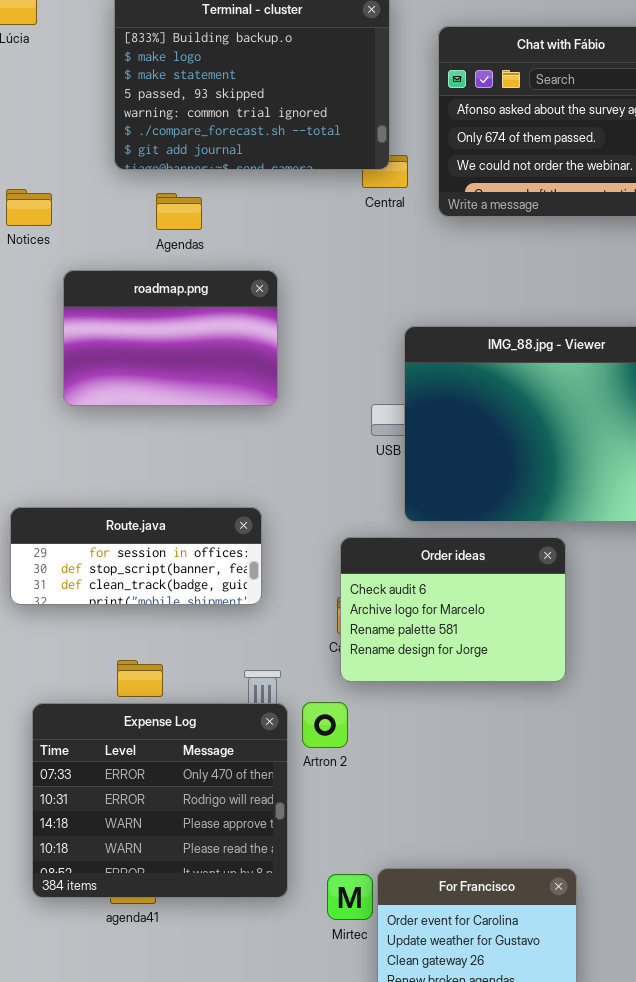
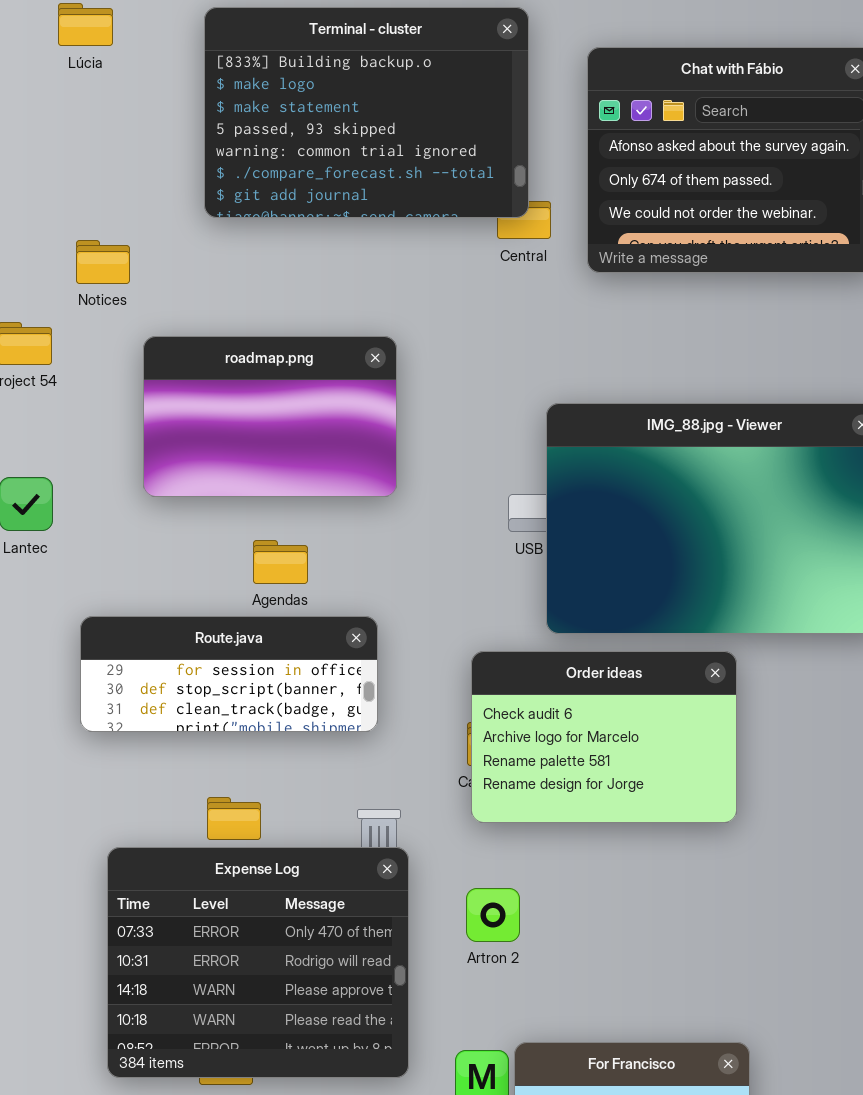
Agendas: [156,193,202,230] -> [253,540,308,584], moved
Artron 2: [302,702,348,748] -> [466,888,520,942], moved

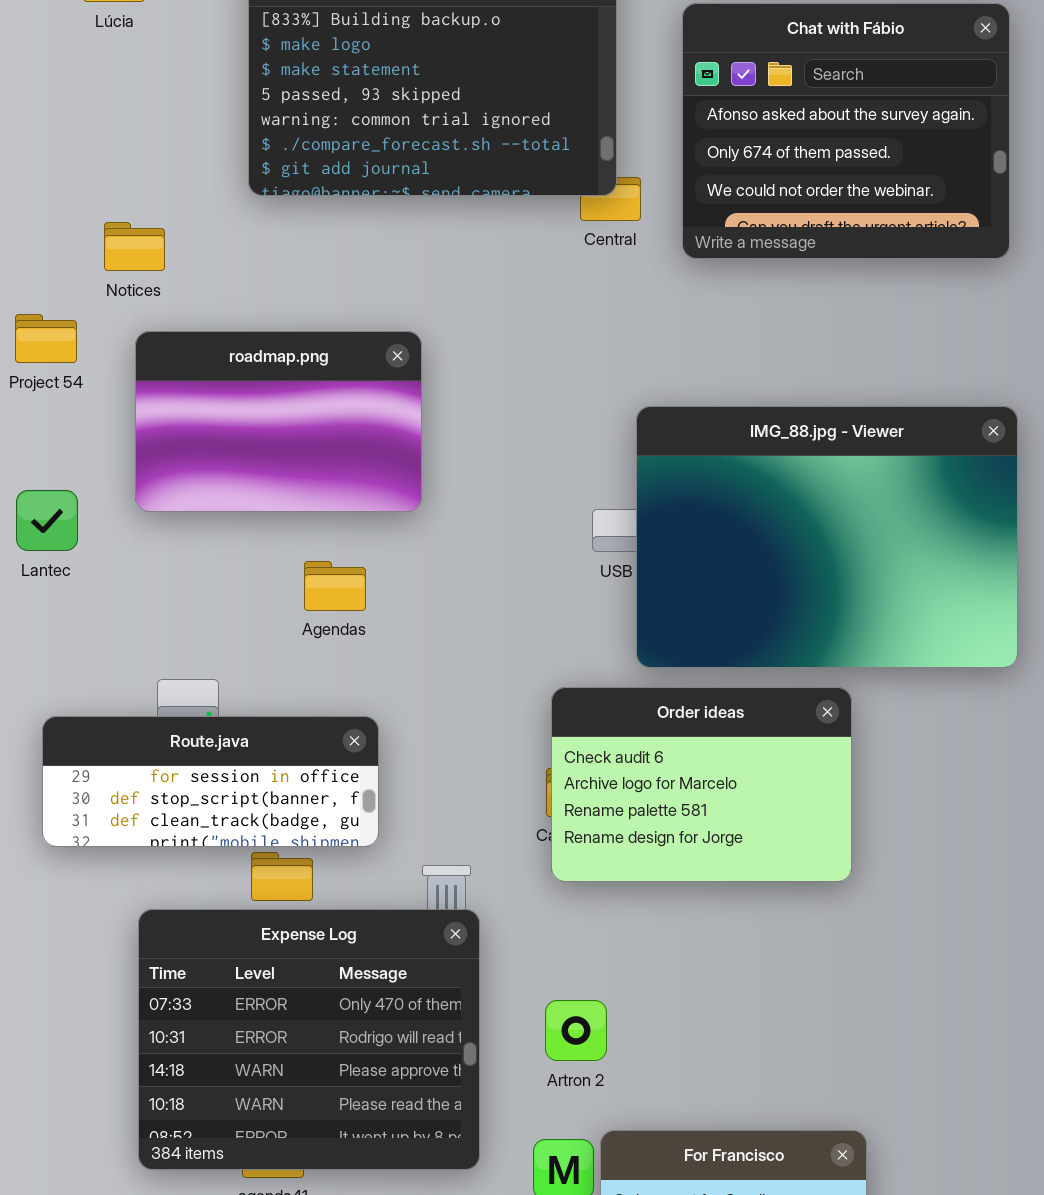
roadmap.png: [143,336,397,497] -> [135,331,422,512], moved
Route.java: [80,616,378,732] -> [42,716,379,847], moved
Artron 2: [466,888,520,942] -> [545,1000,607,1061], moved

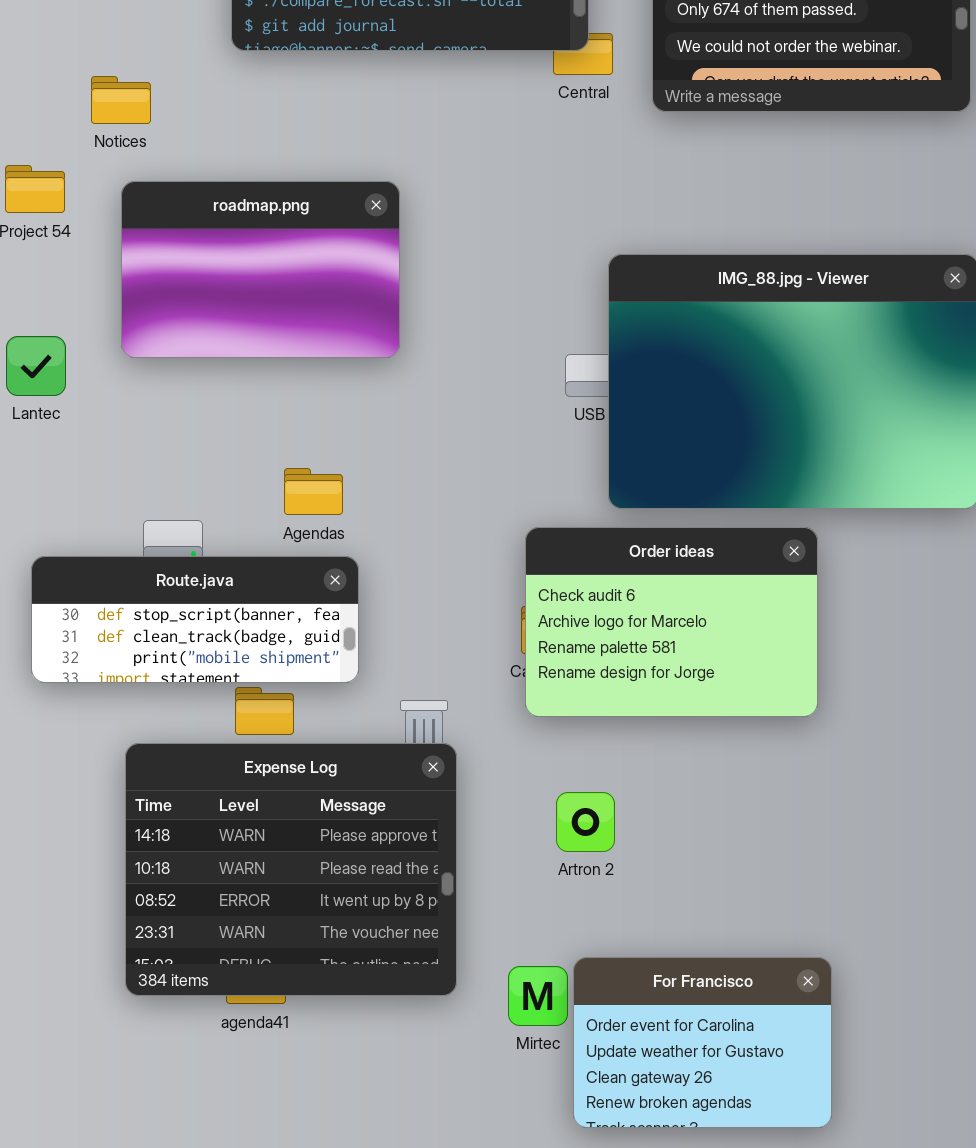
Agendas: [304,561,366,611] -> [284,468,343,515], moved
Route.java: [42,716,379,847] -> [31,556,359,683], scrolled down 1 row
Expense Log: [138,909,480,1170] -> [125,743,457,996], scrolled down 2 rows
Artron 2: [545,1000,607,1061] -> [556,792,615,852], moved

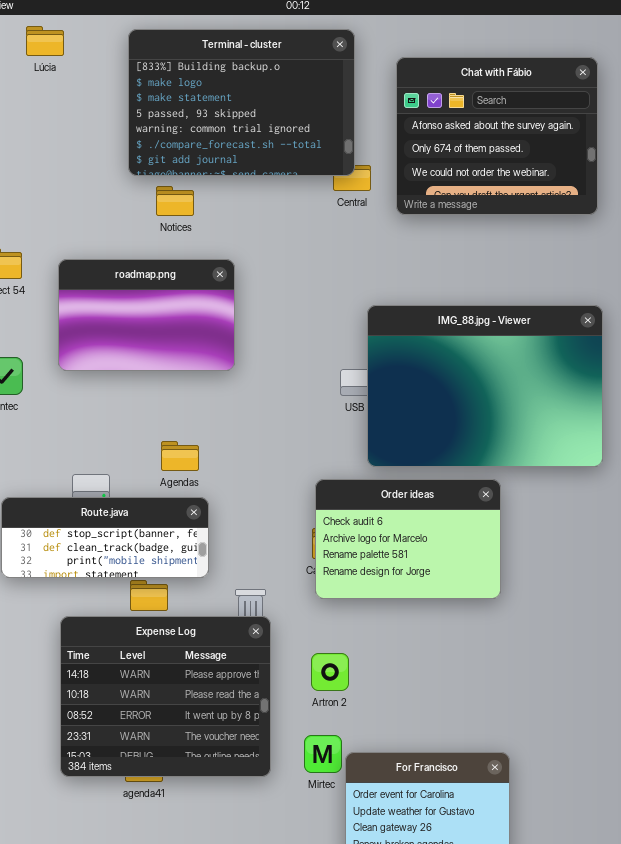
Notices: [91,76,151,124] -> [156,186,194,216], moved
Artron 2: [556,792,615,852] -> [311,653,349,691], moved
Mirtec: [508,966,568,1026] -> [304,735,342,773], moved

